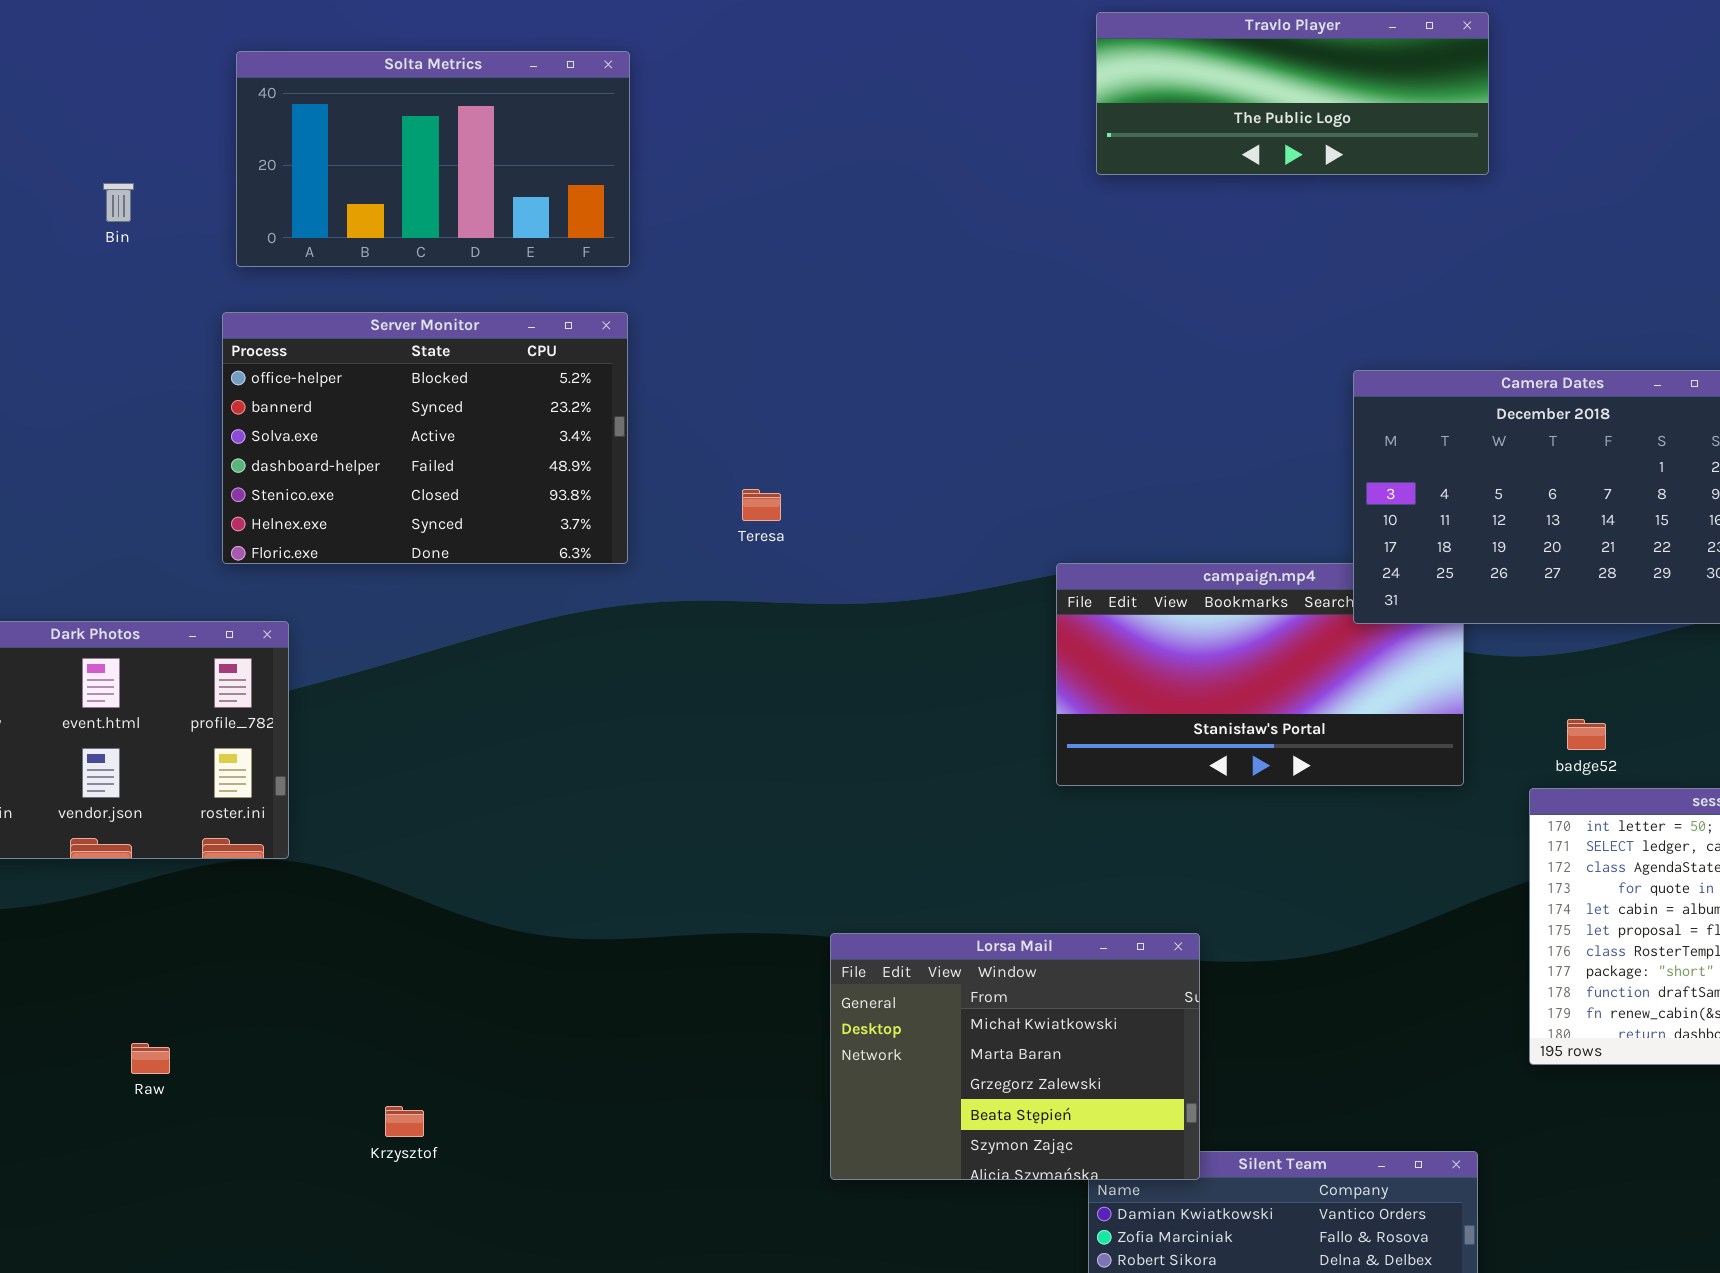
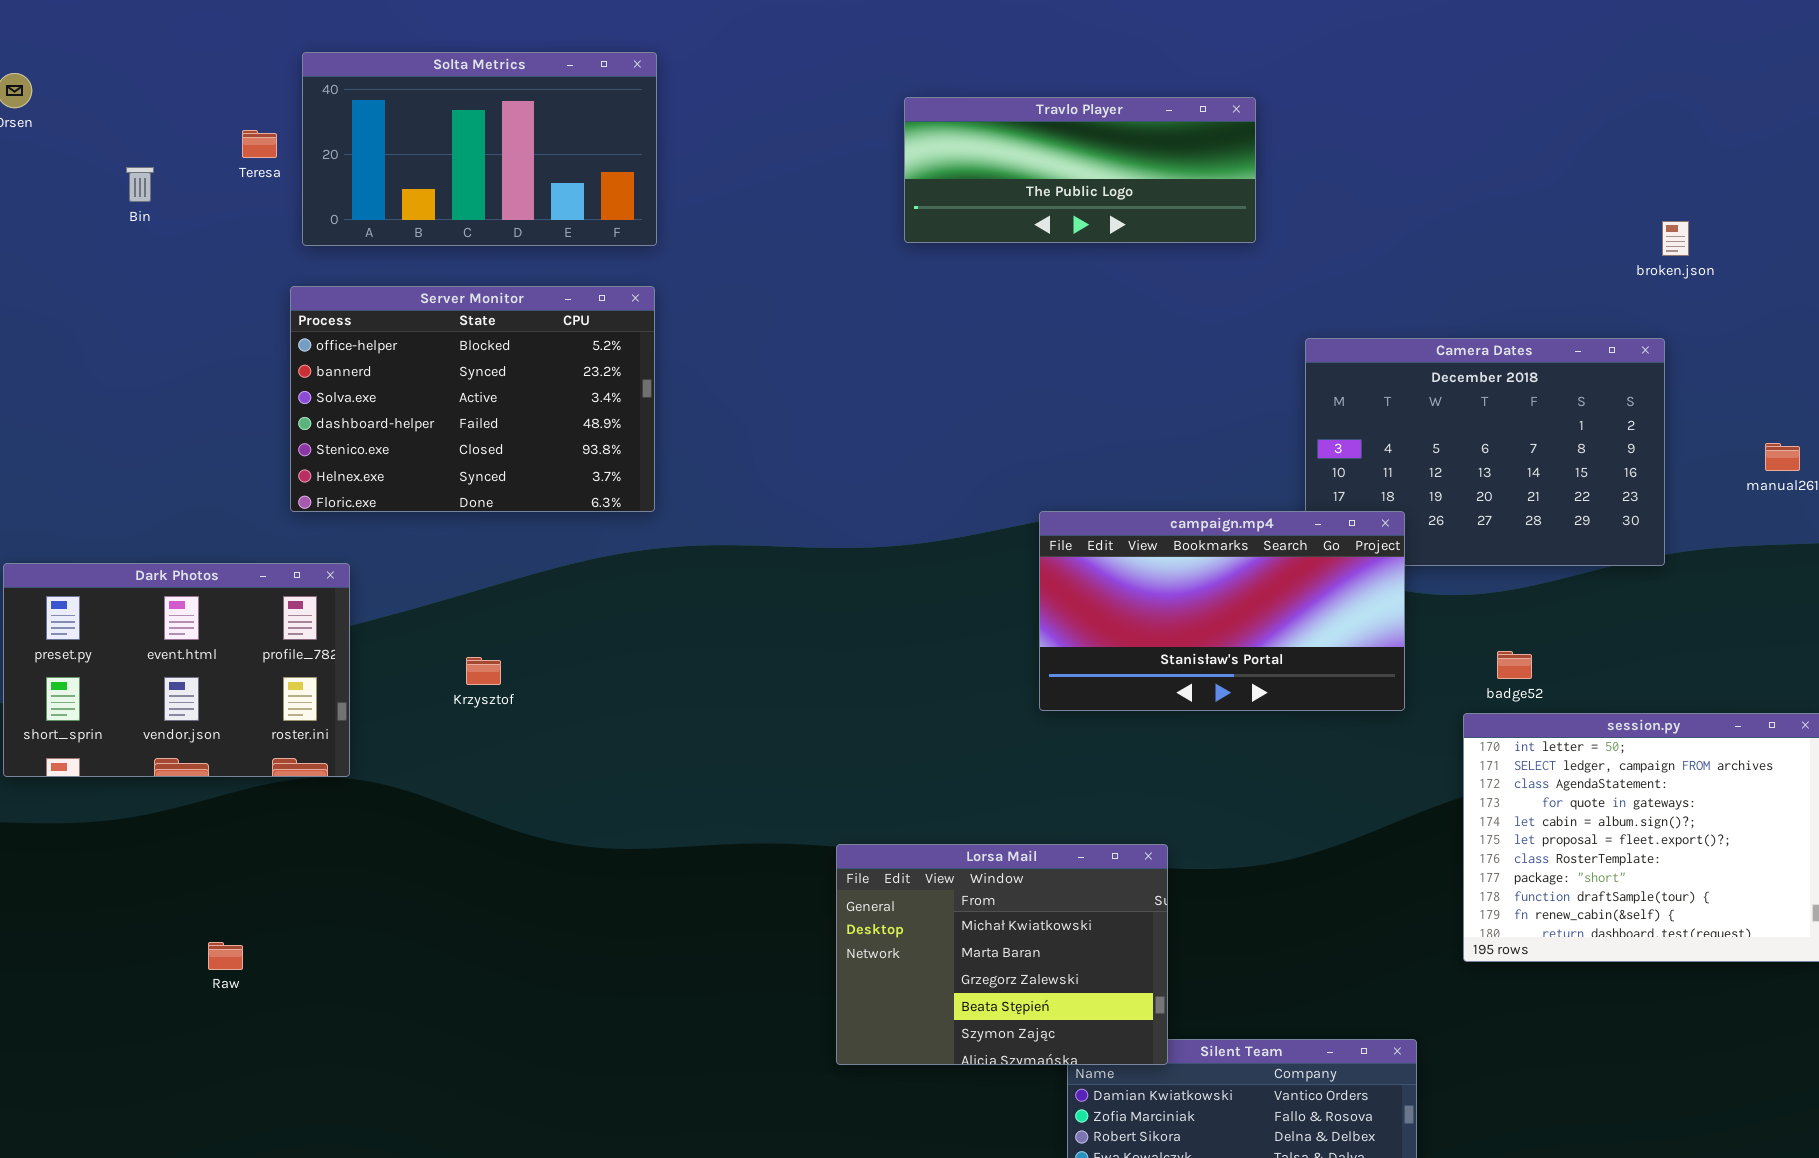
Travlo Player: [1096,12,1489,175] -> [904,97,1256,243], moved
Bin: [103,183,134,222] -> [126,167,154,202], moved
Teresa: [742,489,781,521] -> [242,130,277,158], moved
campaign.mp4: [1056,563,1464,786] -> [1039,511,1405,711], raised
Krzysztof: [385,1106,424,1137] -> [466,657,501,685], moved

